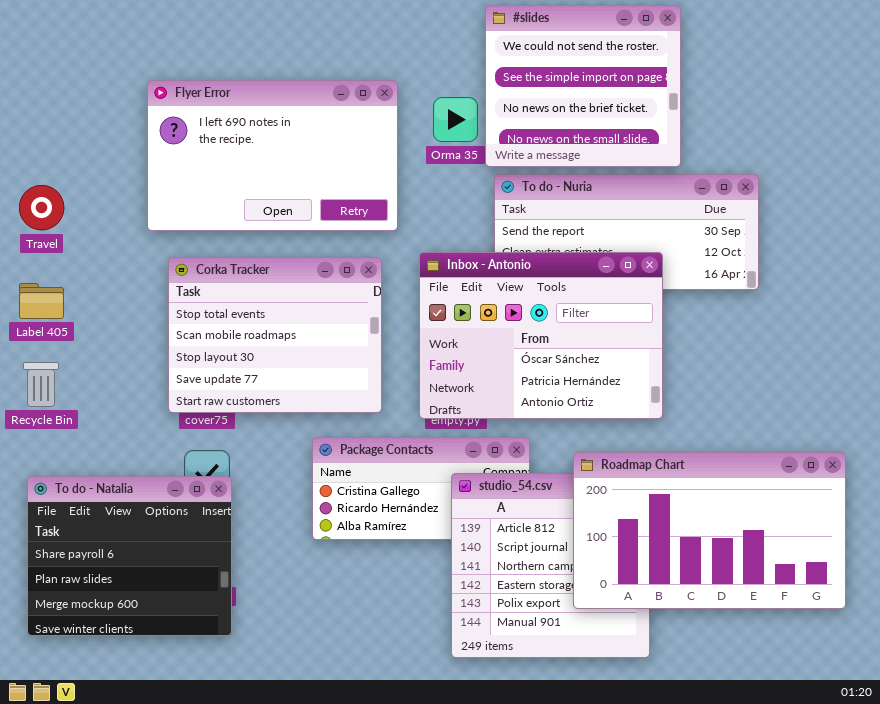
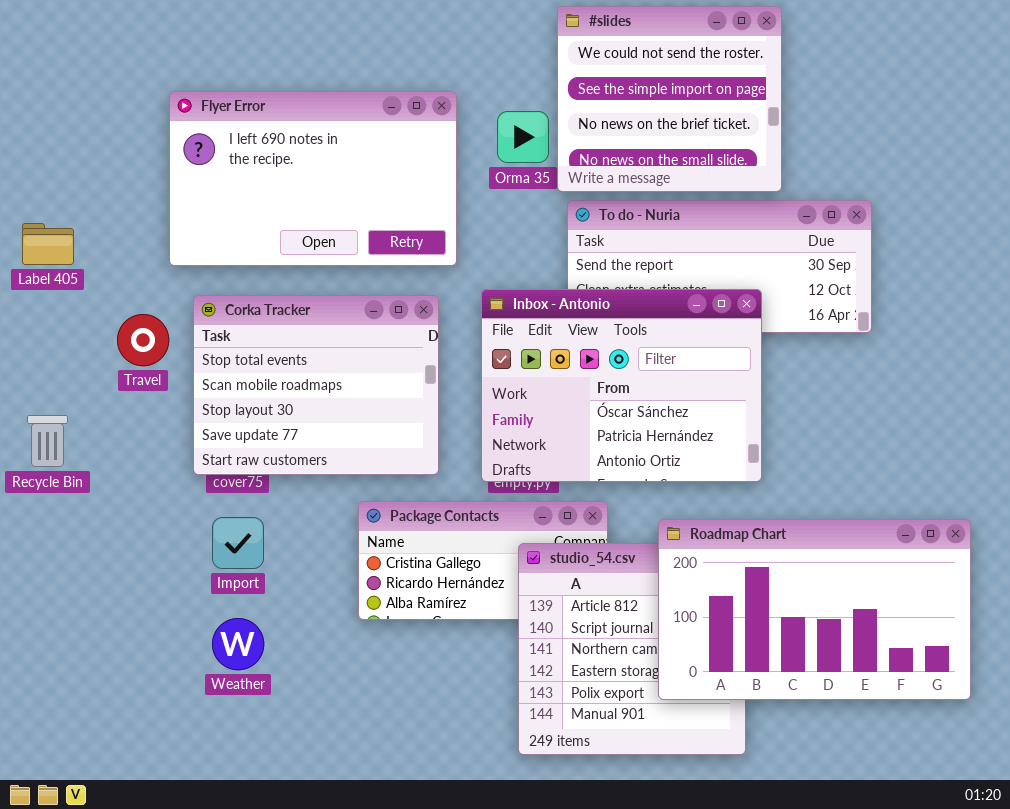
Travel: [19,185,64,230] -> [117,314,169,366], moved
Label 405: [19,283,64,319] -> [22,223,74,265], moved
To do - Natalia: [27,476,232,636] -> none, closed

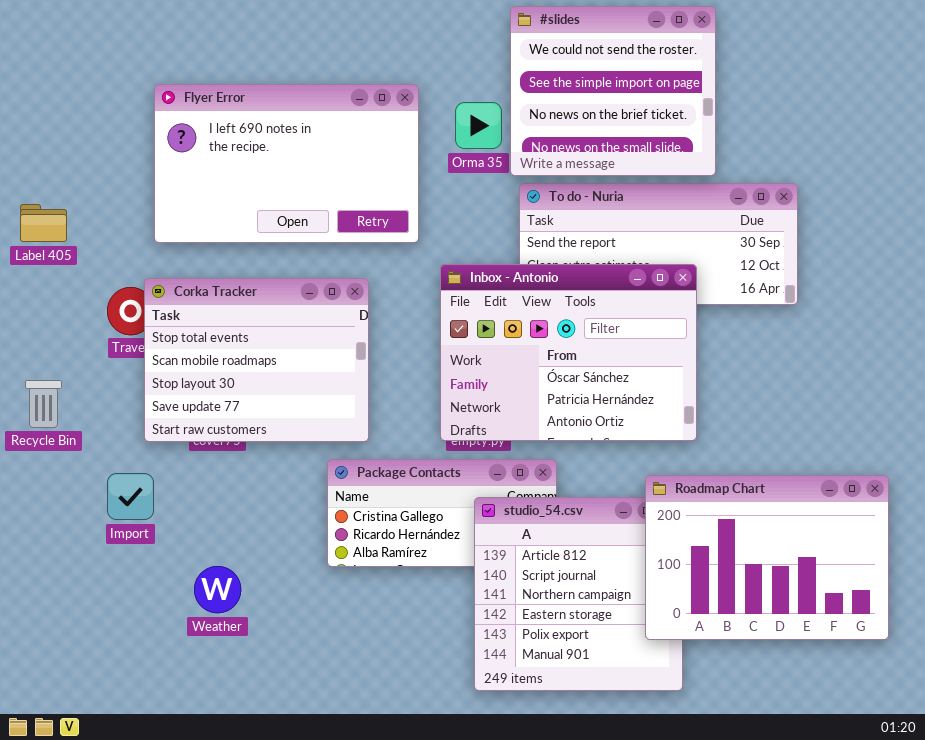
Corka Tracker: [193,295,439,475] -> [144,278,369,442], moved
Import: [212,517,264,569] -> [107,473,154,520], moved
Roadmap Chart: [658,519,971,700] -> [645,475,889,640], resized

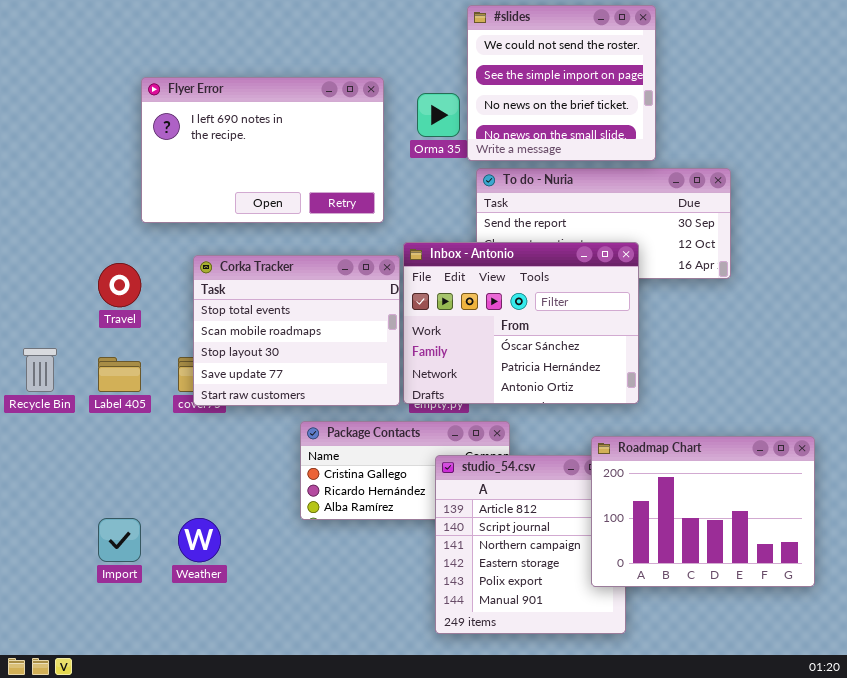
Label 405: [20,204,67,242] -> [98,357,141,392], moved
Corka Tracker: [144,278,369,442] -> [193,255,400,406], moved
Import: [107,473,154,520] -> [98,518,141,562], moved

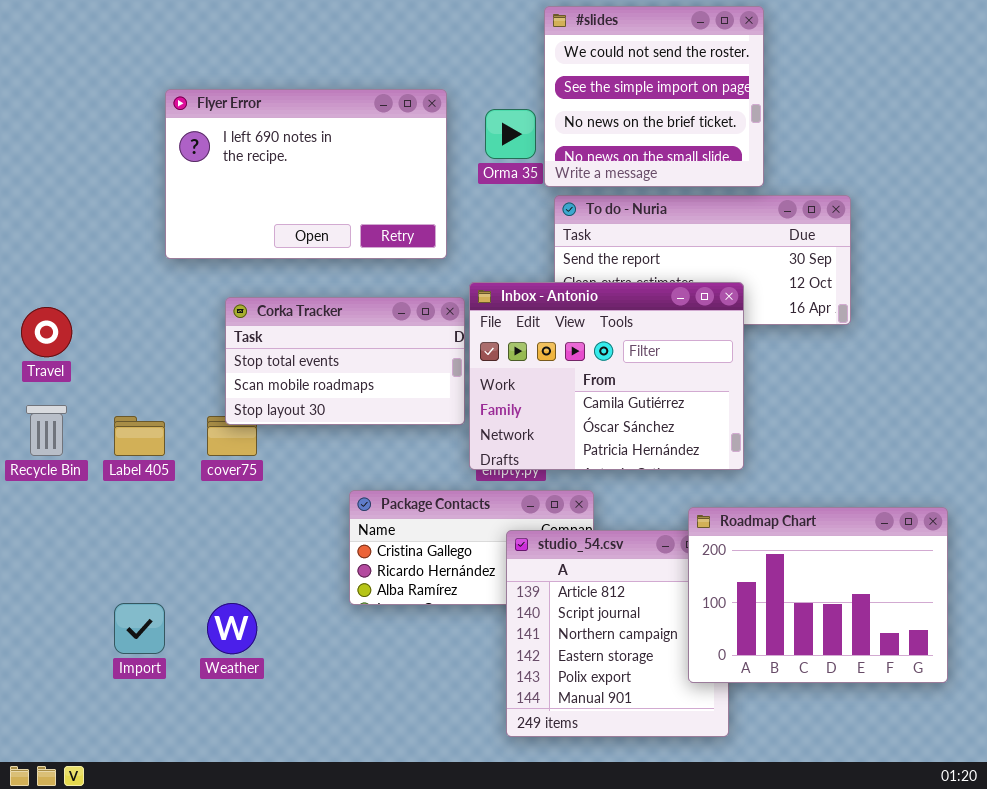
Inbox - Antonio: [403,242,639,404] -> [469,282,744,470], scrolled up 1 row
Corka Tracker: [193,255,400,406] -> [225,297,465,425], resized
Travel: [98,263,141,307] -> [21,307,72,357], moved

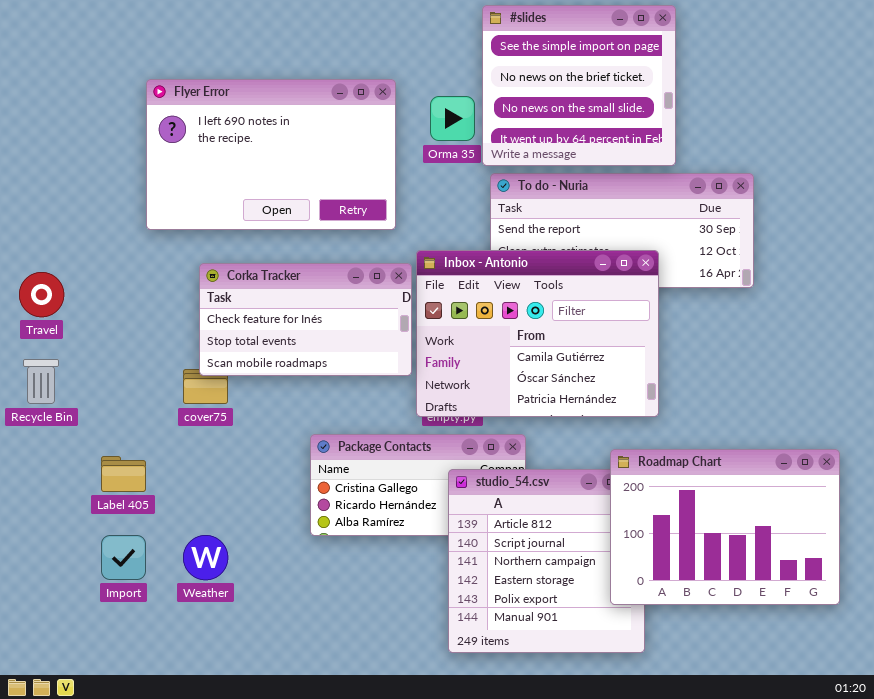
#slides: [544,6,764,187] -> [482,5,676,166], scrolled down 1 row
Corka Tracker: [225,297,465,425] -> [199,263,412,376], scrolled up 1 row
Label 405: [114,416,165,456] -> [101,456,146,492], moved

